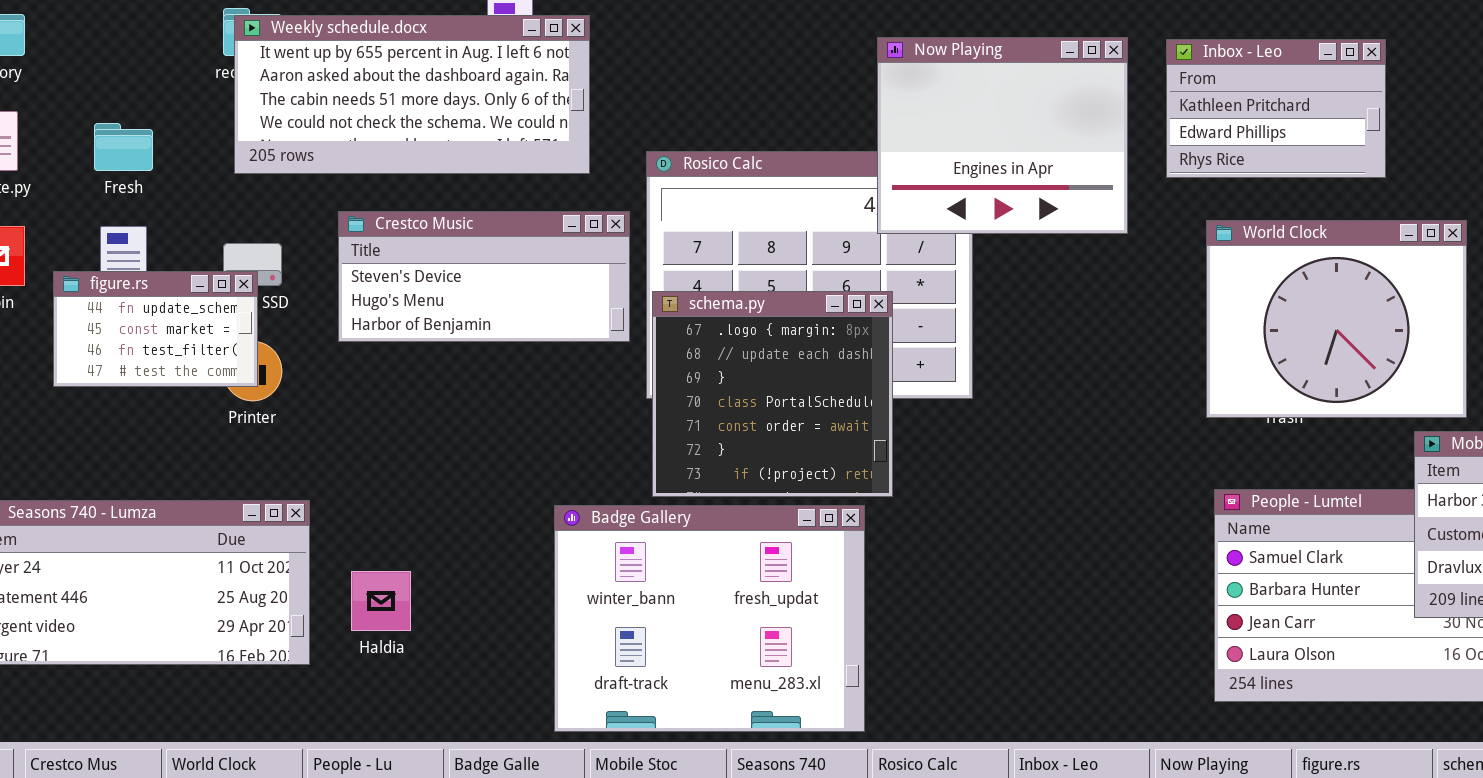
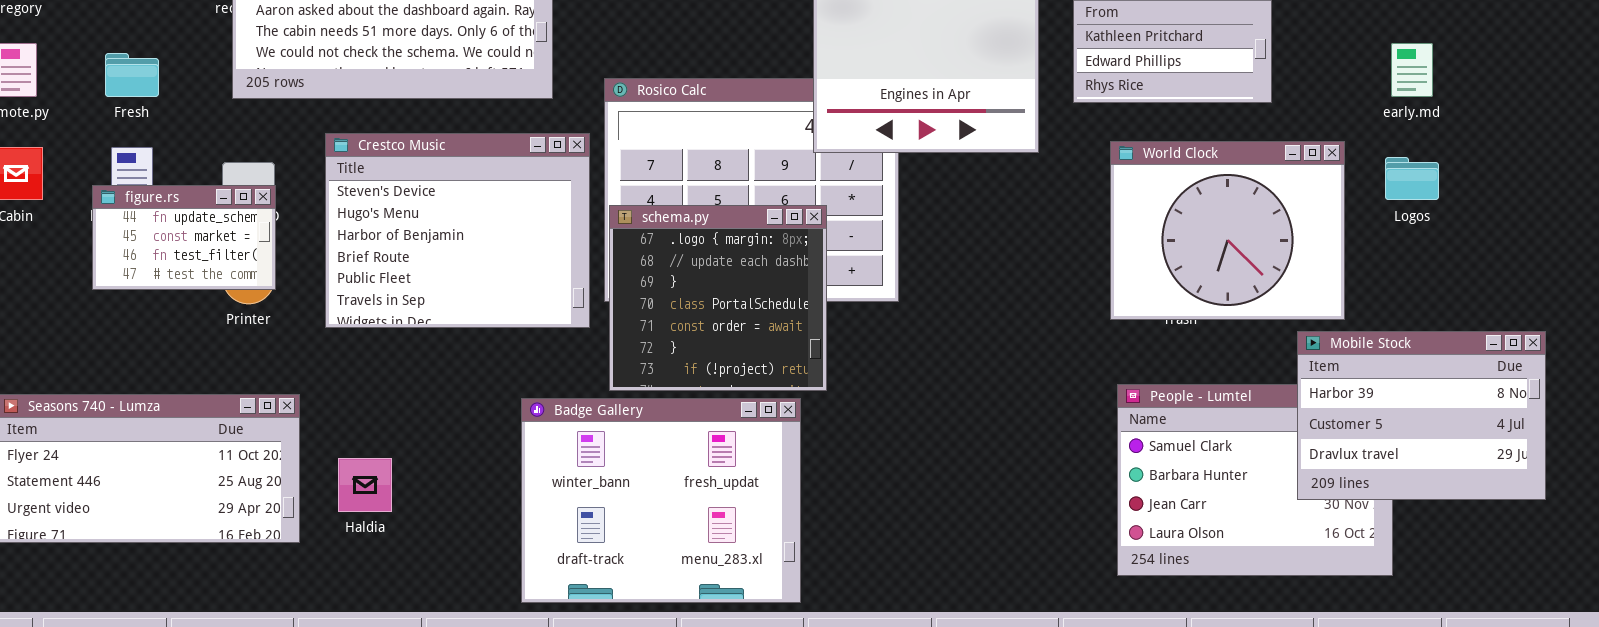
Crestco Music: [338,211,630,342] -> [325,133,590,328], resized
figure.rs: [53,271,258,387] -> [92,185,276,290], moved

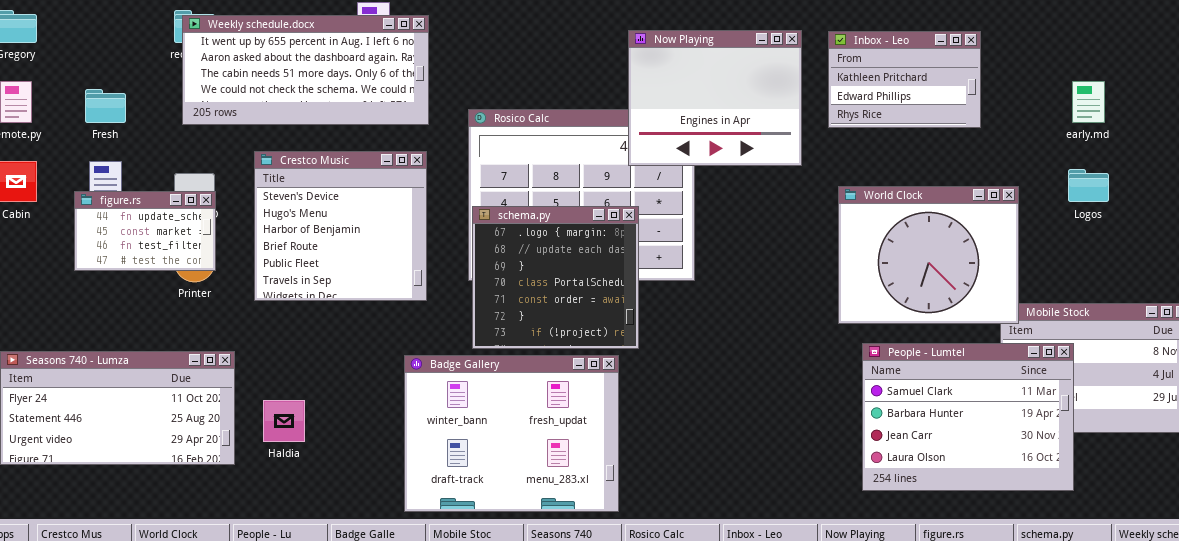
Crestco Music: [325,133,590,328] -> [254,151,427,301], resized
World Clock: [1110,141,1345,320] -> [838,186,1019,324], moved
People - Lumtel: [1117,384,1393,576] -> [862,343,1074,491], raised

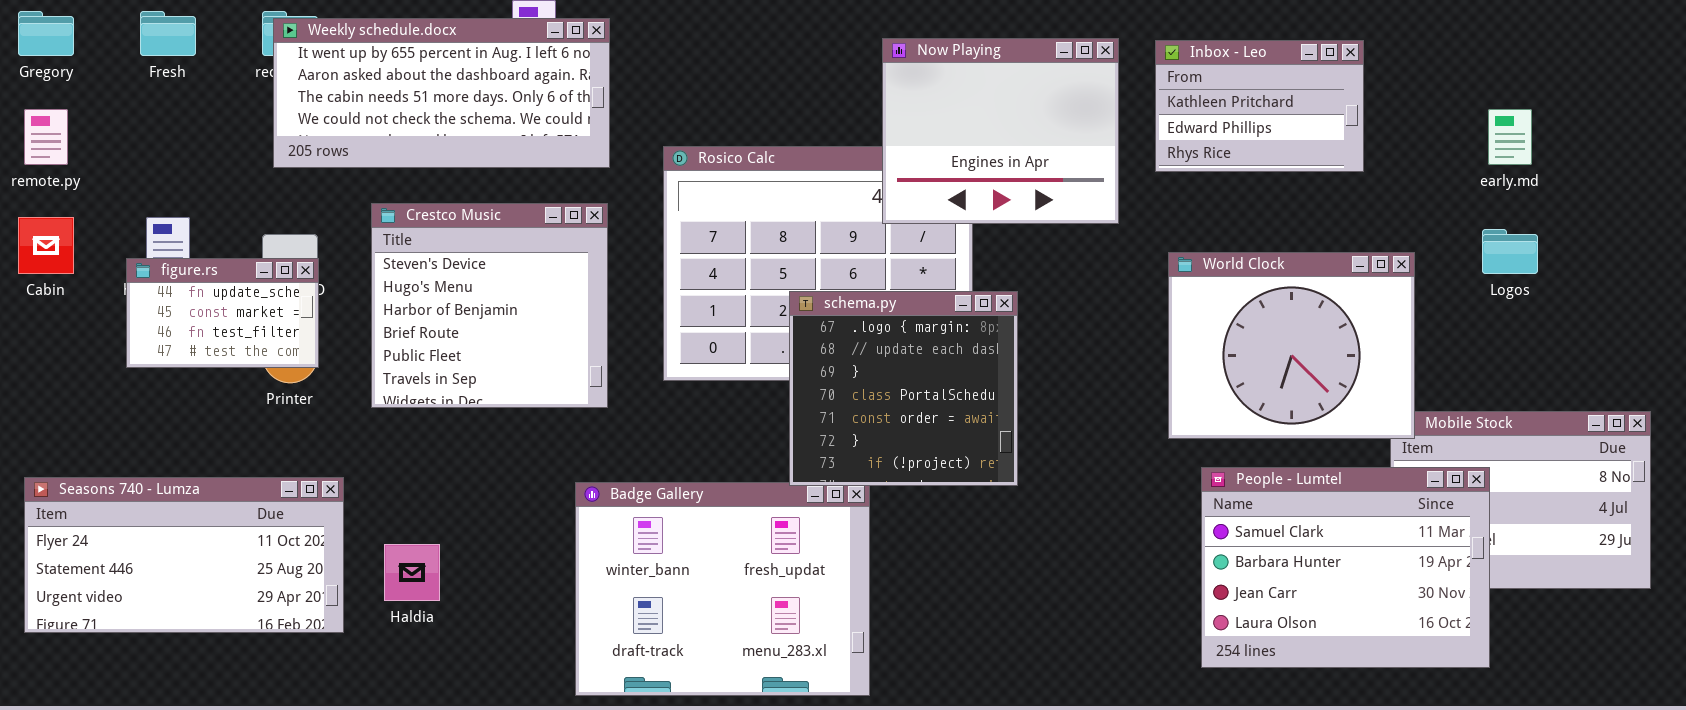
Fresh: [85,89,126,123] -> [140,11,196,56], moved
schema.py: [472,206,639,349] -> [789,291,1018,486], moved

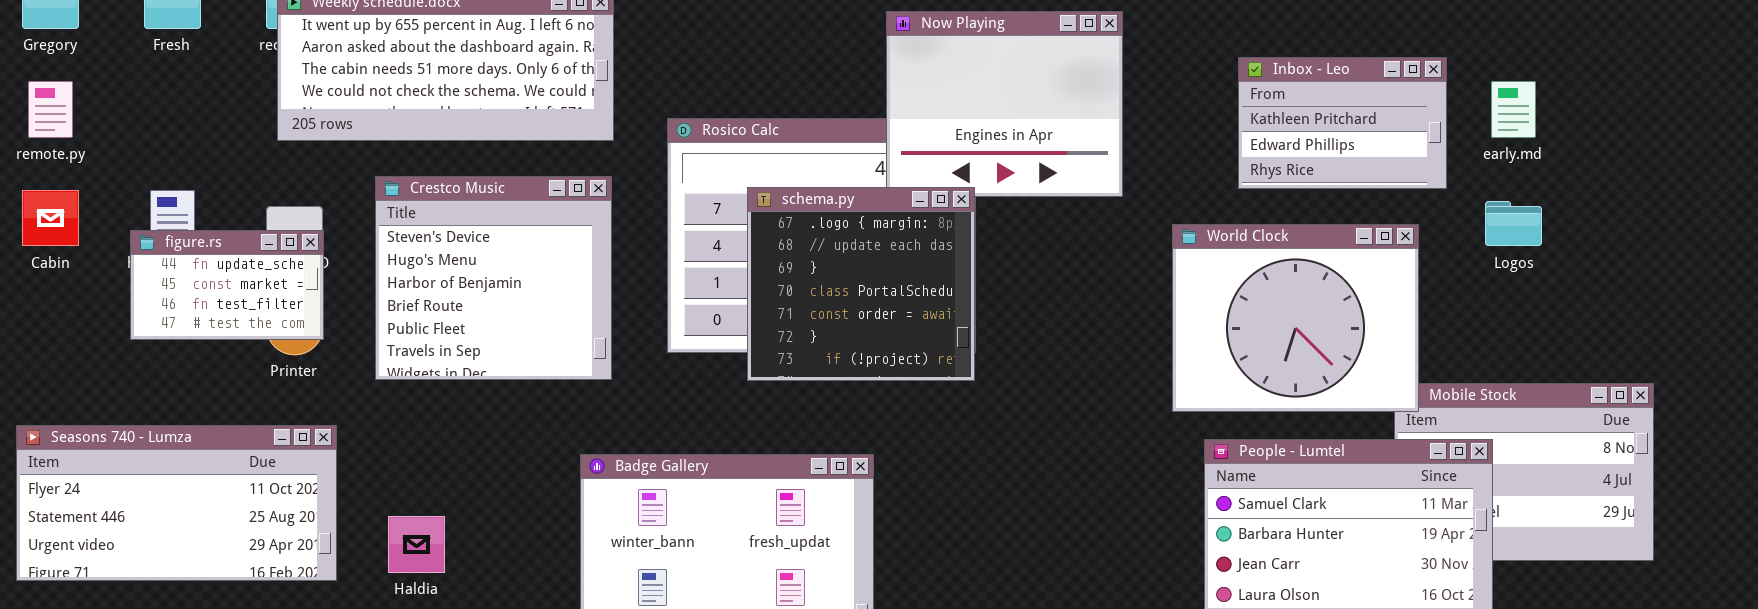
Inbox - Leo: [1155,40,1364,172] -> [1238,57,1447,189], moved
schema.py: [789,291,1018,486] -> [747,187,975,381], moved
Seasons 740 - Lumza: [24,477,344,633] -> [16,425,337,581], moved

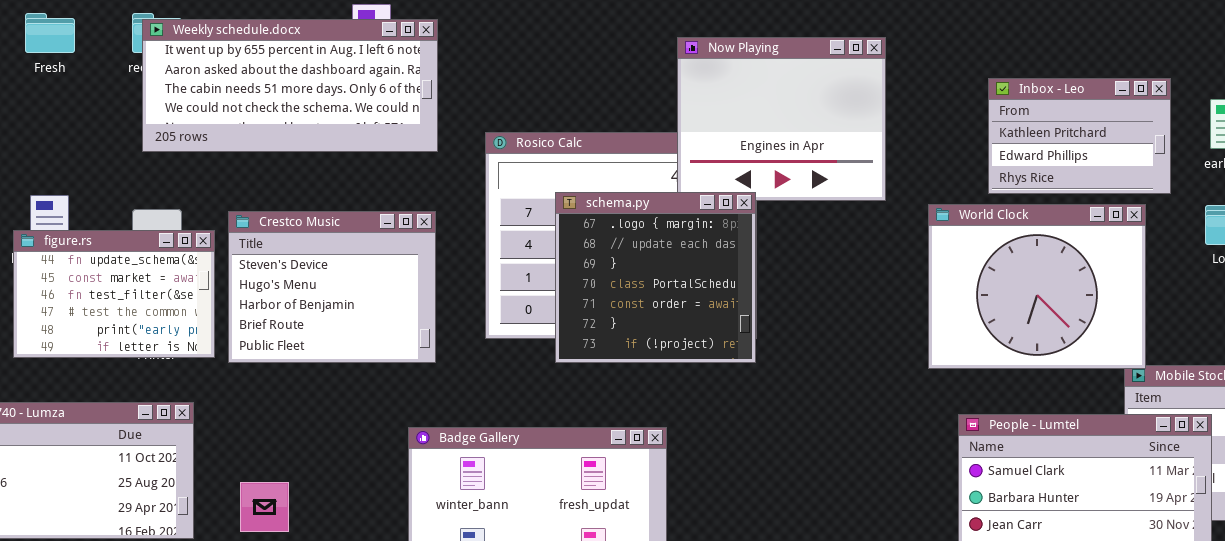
Crestco Music: [375,176,612,380] -> [228,211,436,363], resized
World Clock: [1172,224,1419,412] -> [928,204,1146,369], moved
figure.rs: [130,230,324,340] -> [13,230,215,358], resized

